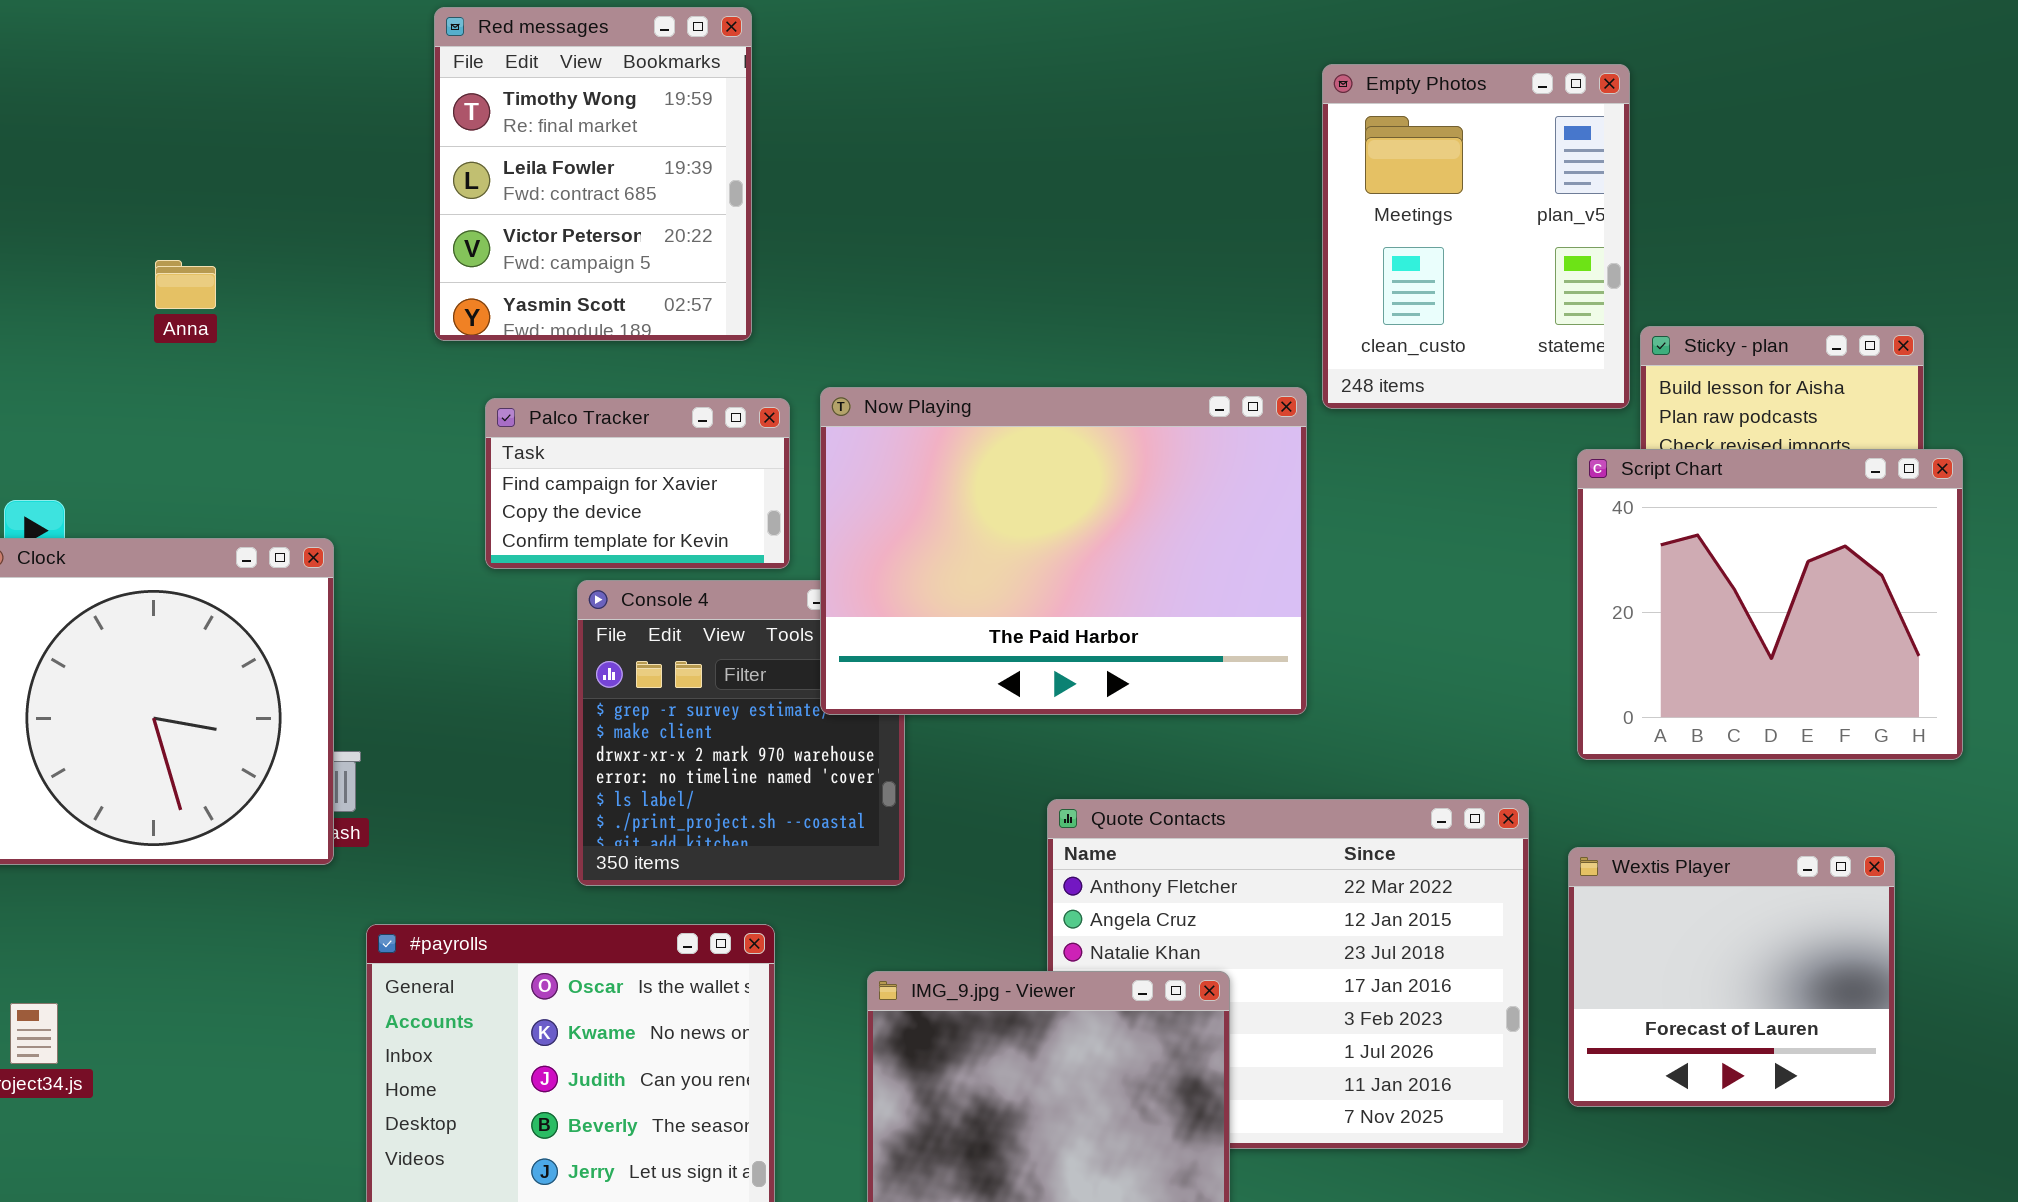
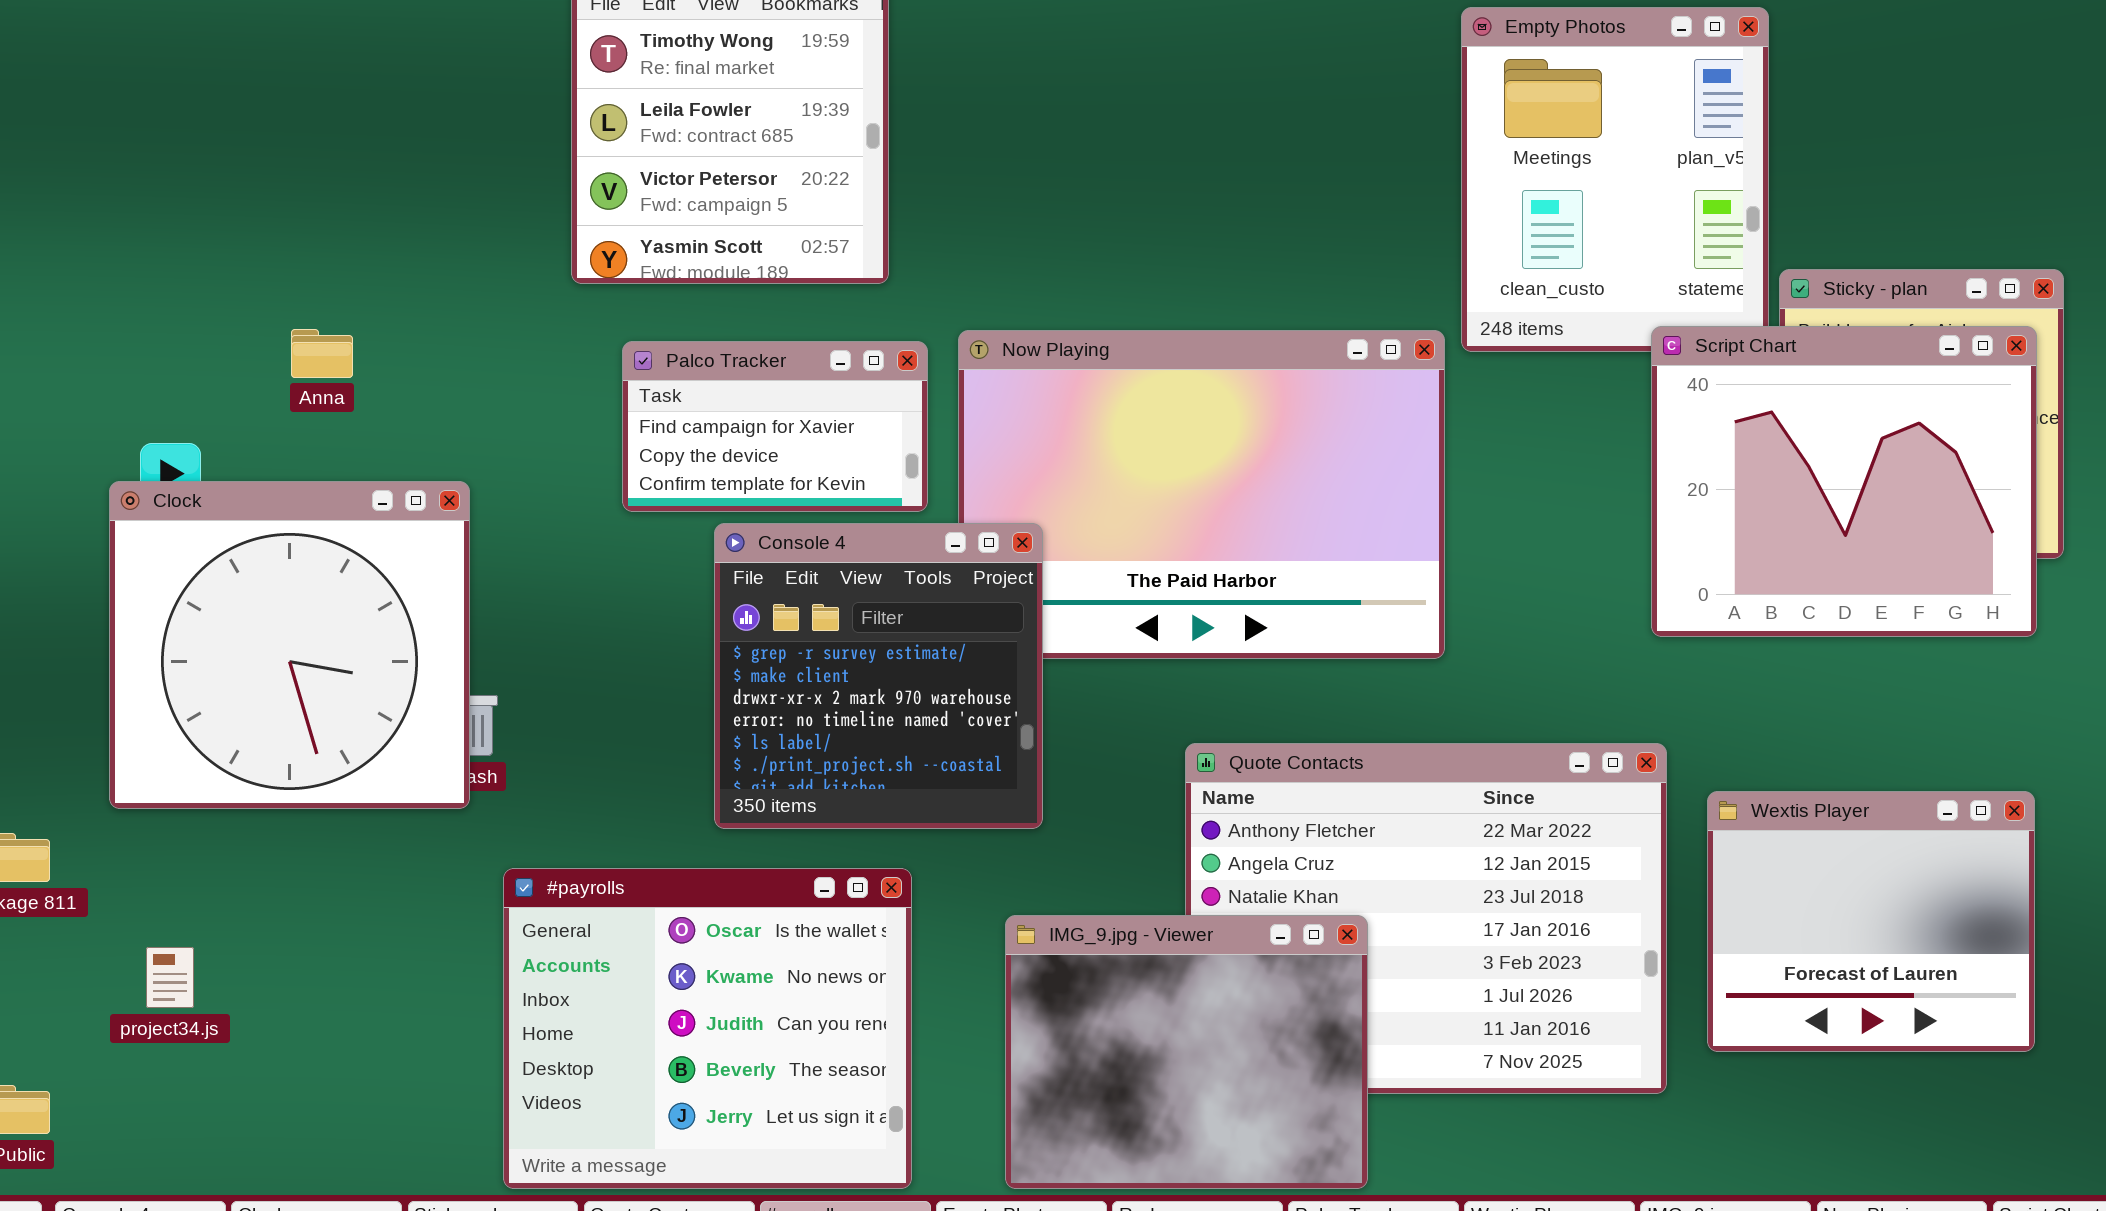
Anna: [155,260,216,309] -> [291,329,353,378], moved
Script Chart: [1577,449,1963,760] -> [1651,326,2037,637], moved
Console 4: [577,580,905,886] -> [714,523,1043,829], raised

